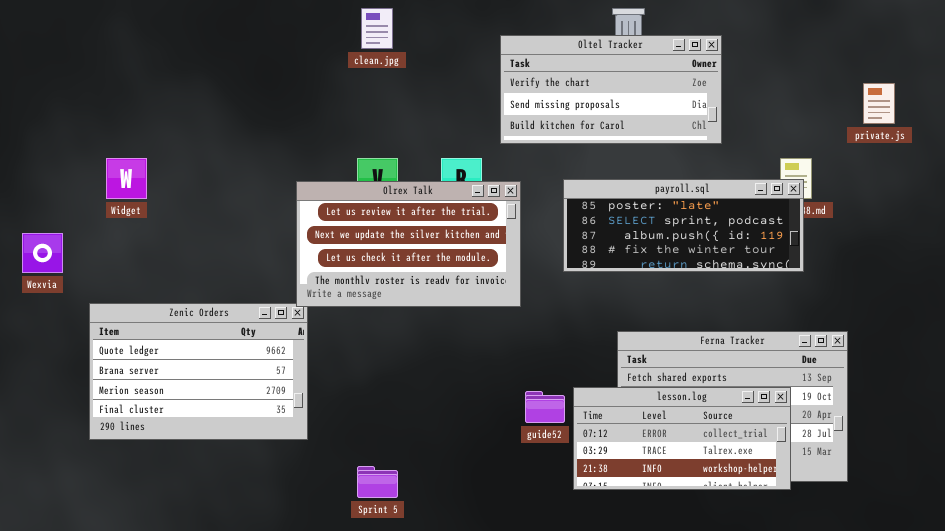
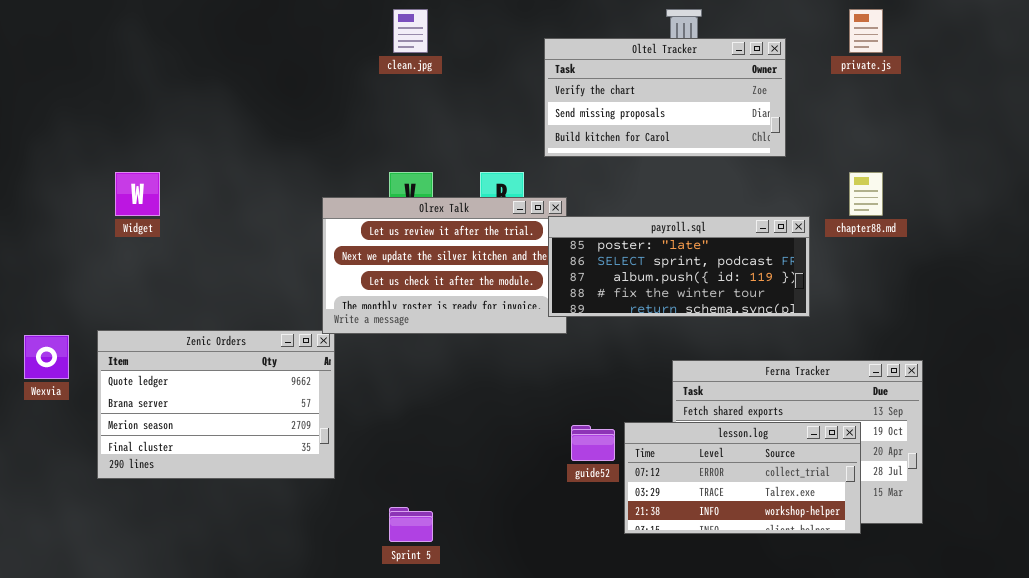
private.js: [863,83,895,124] -> [849,9,883,53], moved
payroll.sql: [563,179,804,272] -> [548,216,810,317], moved
Wexvia: [22,233,63,273] -> [24,335,69,379], moved

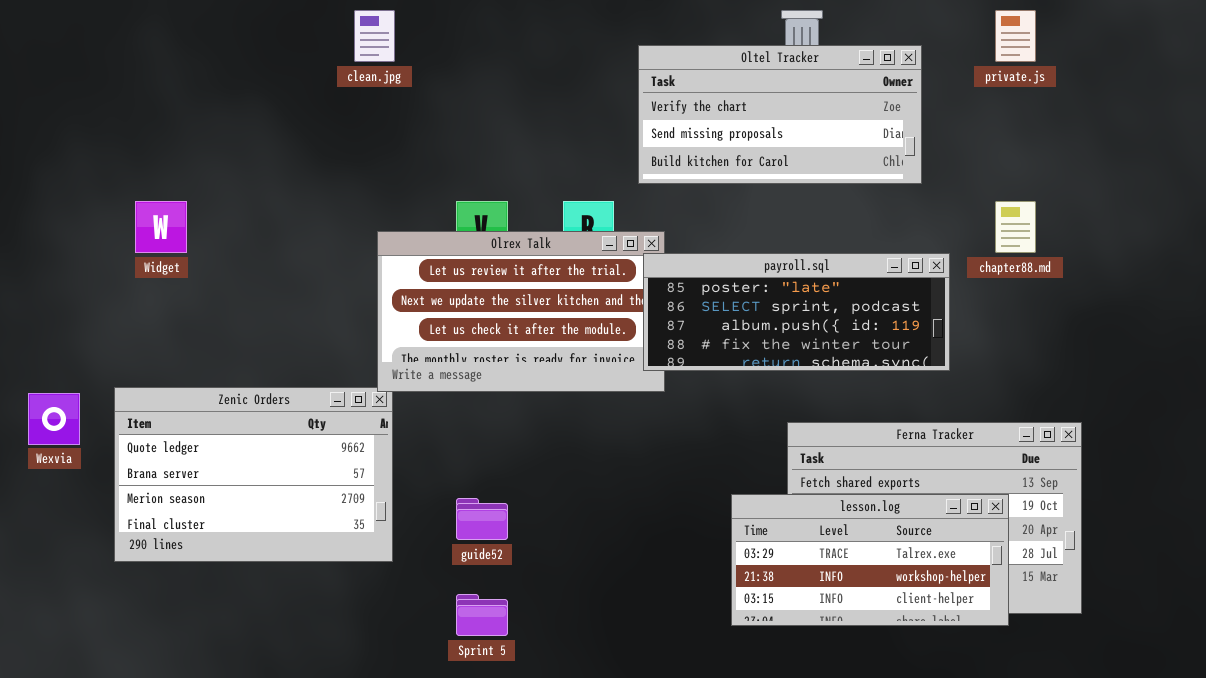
clean.jpg: [393,9,428,53] -> [354,10,395,62], moved
lesson.log: [624,422,861,534] -> [731,494,1009,626], scrolled down 1 row
guide52: [571,425,615,461] -> [456,498,508,540], moved

